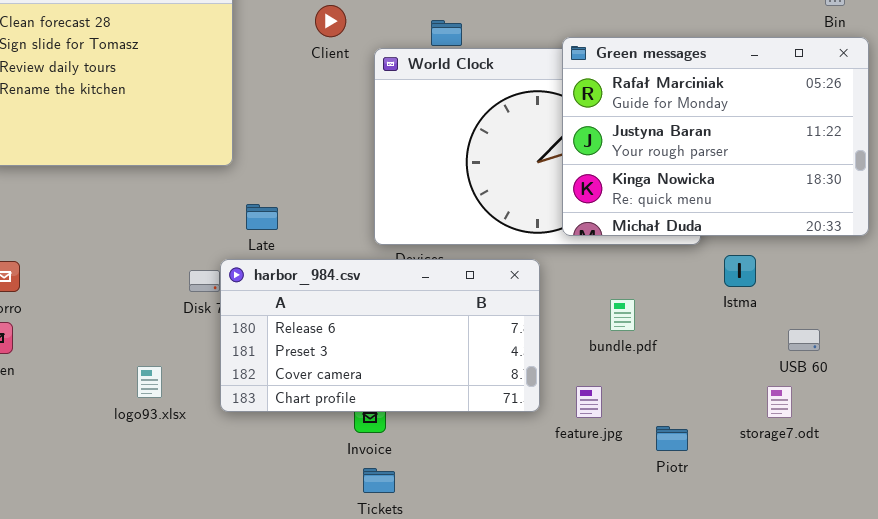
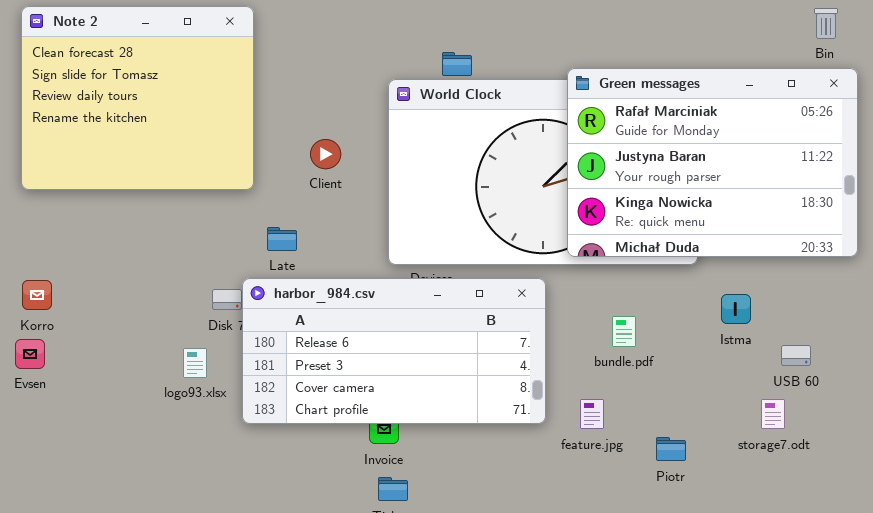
Client: [315,5,346,37] -> [310,139,341,169], moved
Istma: [724,255,756,287] -> [721,294,751,324], moved
logo93.xlsx: [137,366,162,398] -> [183,348,207,378], moved

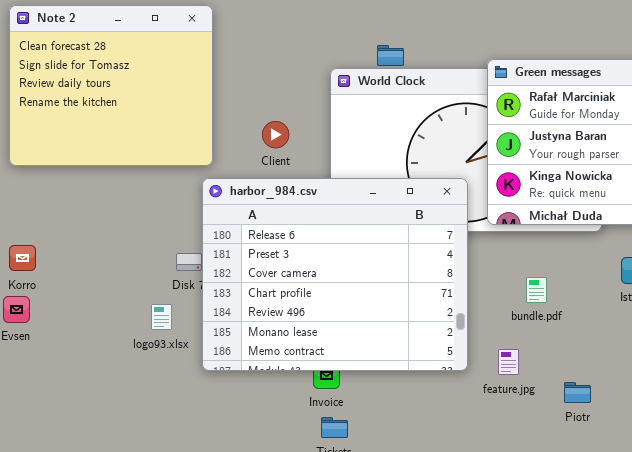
harbor_984.csv: [242,278,546,424] -> [202,178,468,371], resized

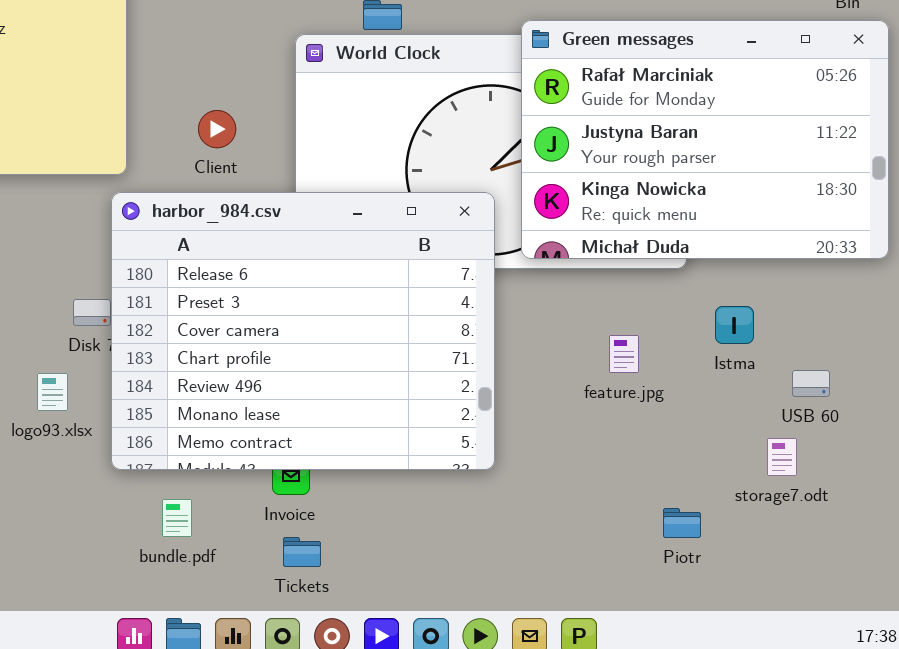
bundle.pdf: [526,277,547,303] -> [162,499,192,537], moved
feature.jpg: [498,349,519,375] -> [609,335,639,373], moved
Piotr: [564,382,591,403] -> [663,508,701,538], moved

